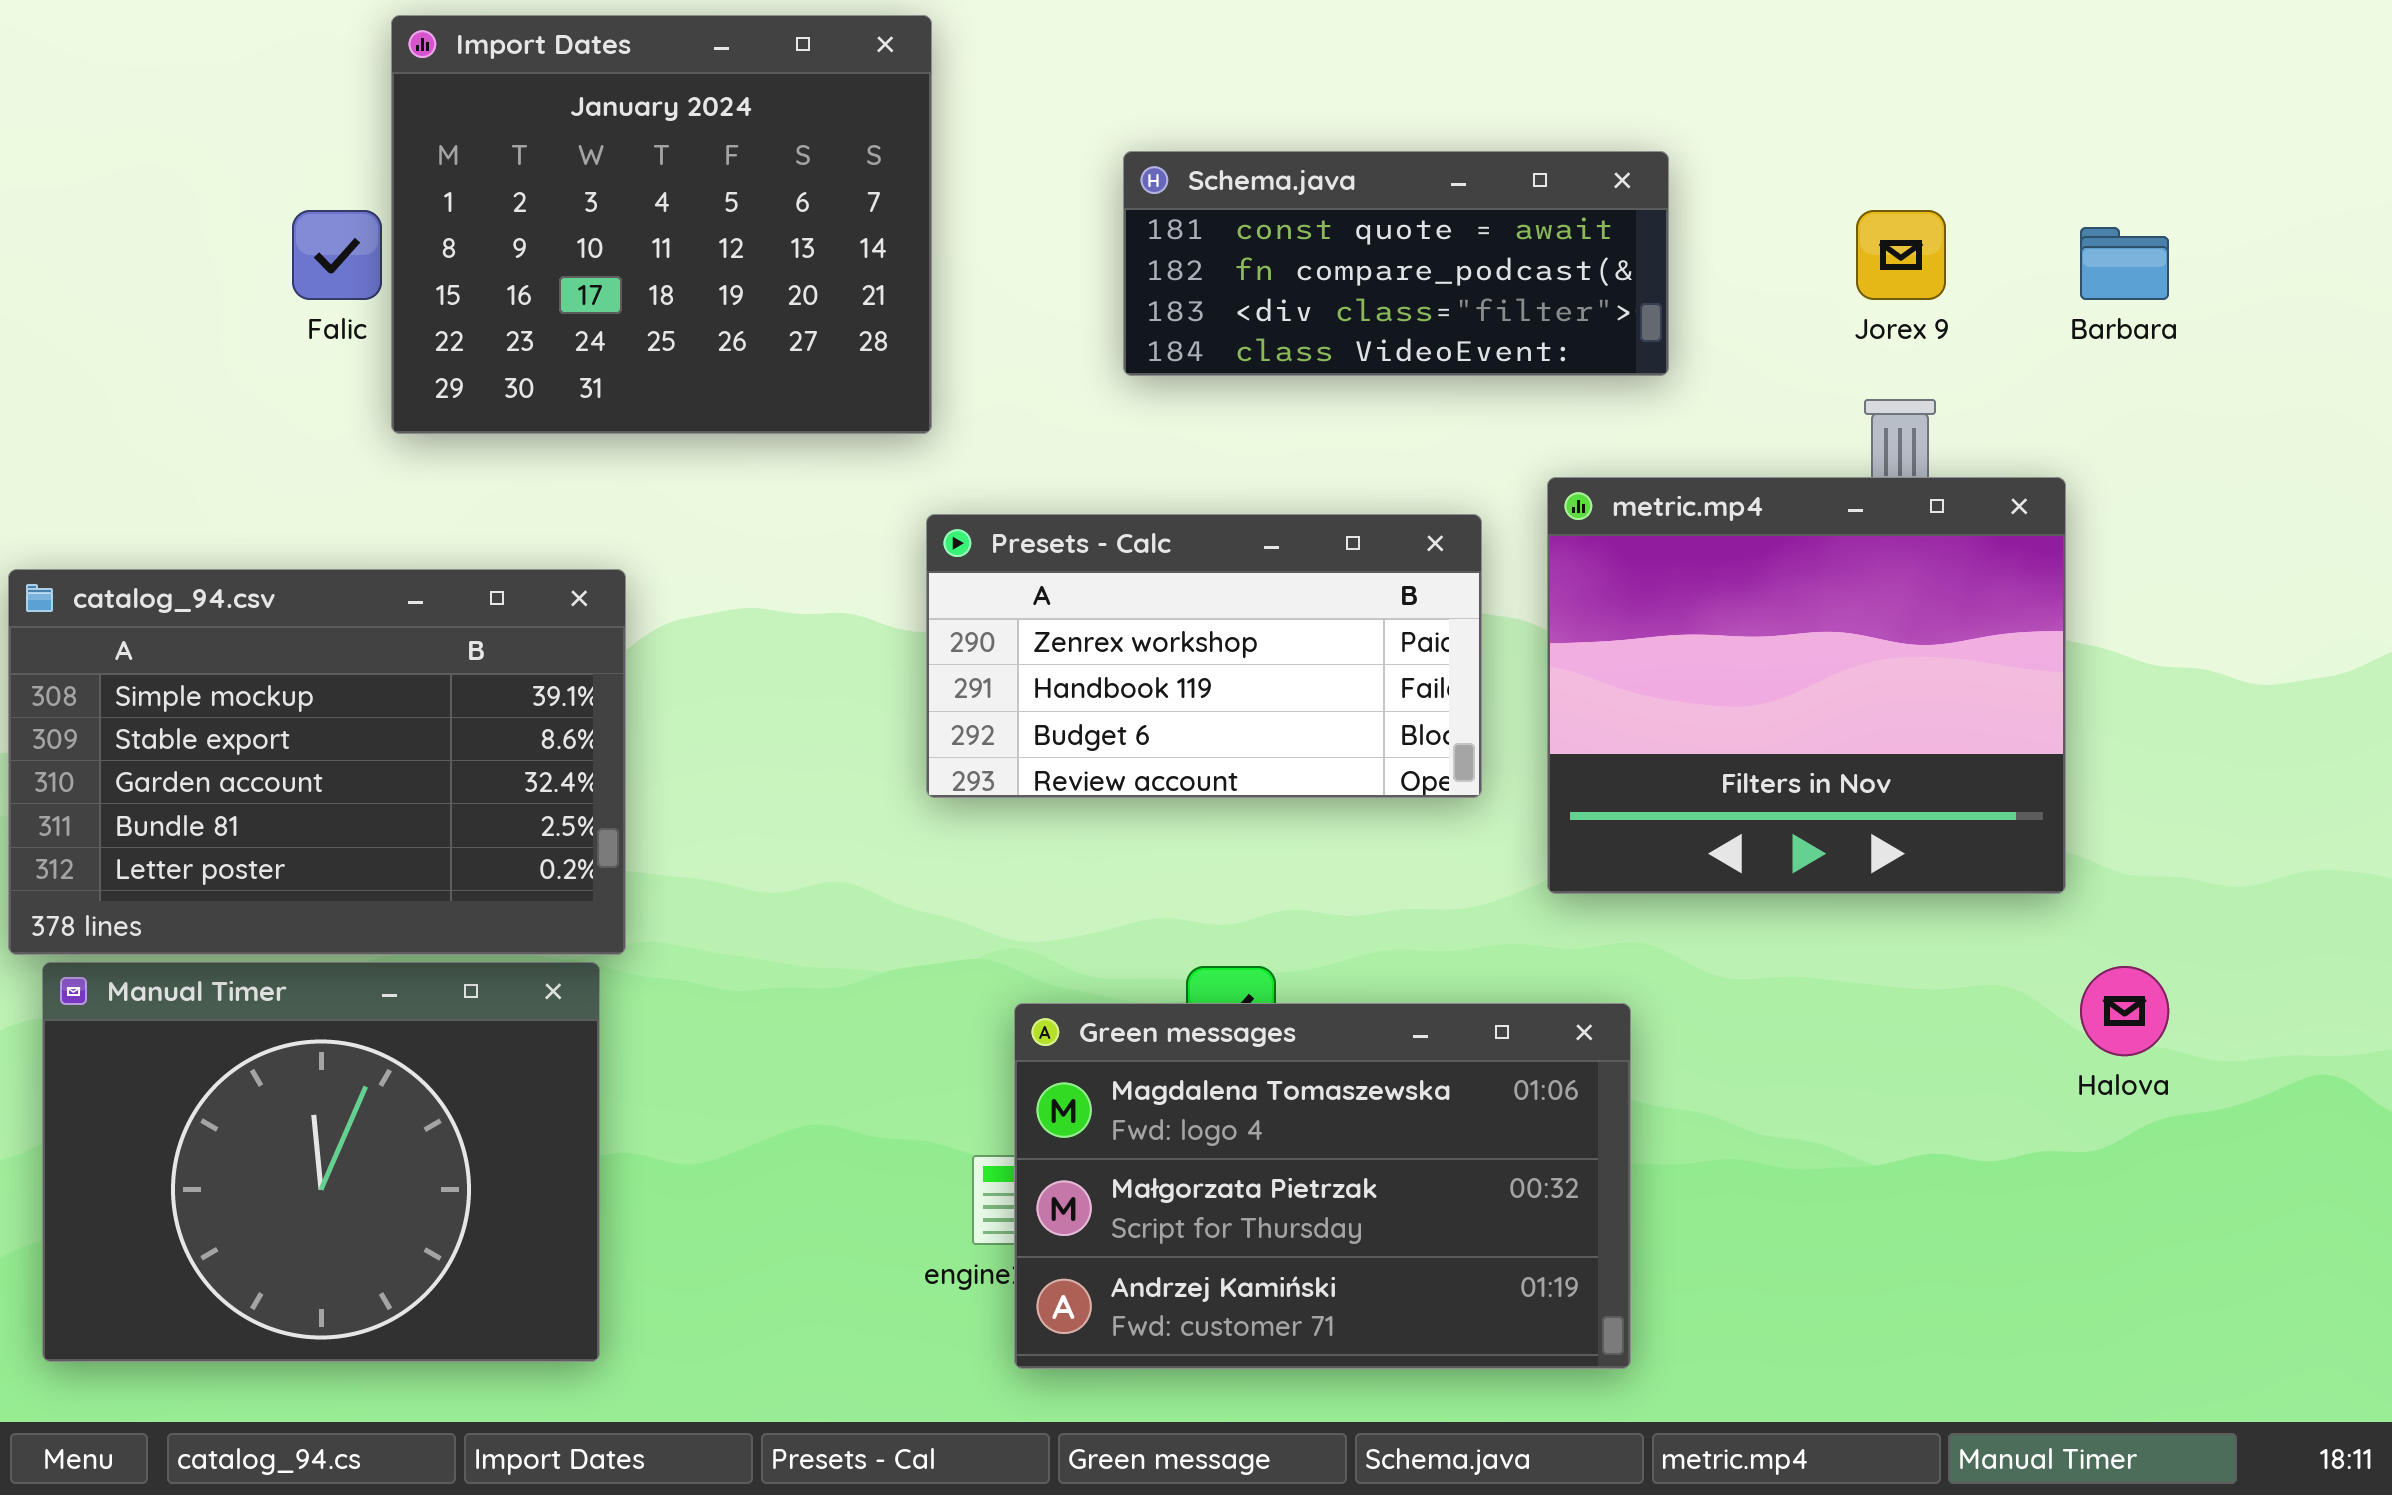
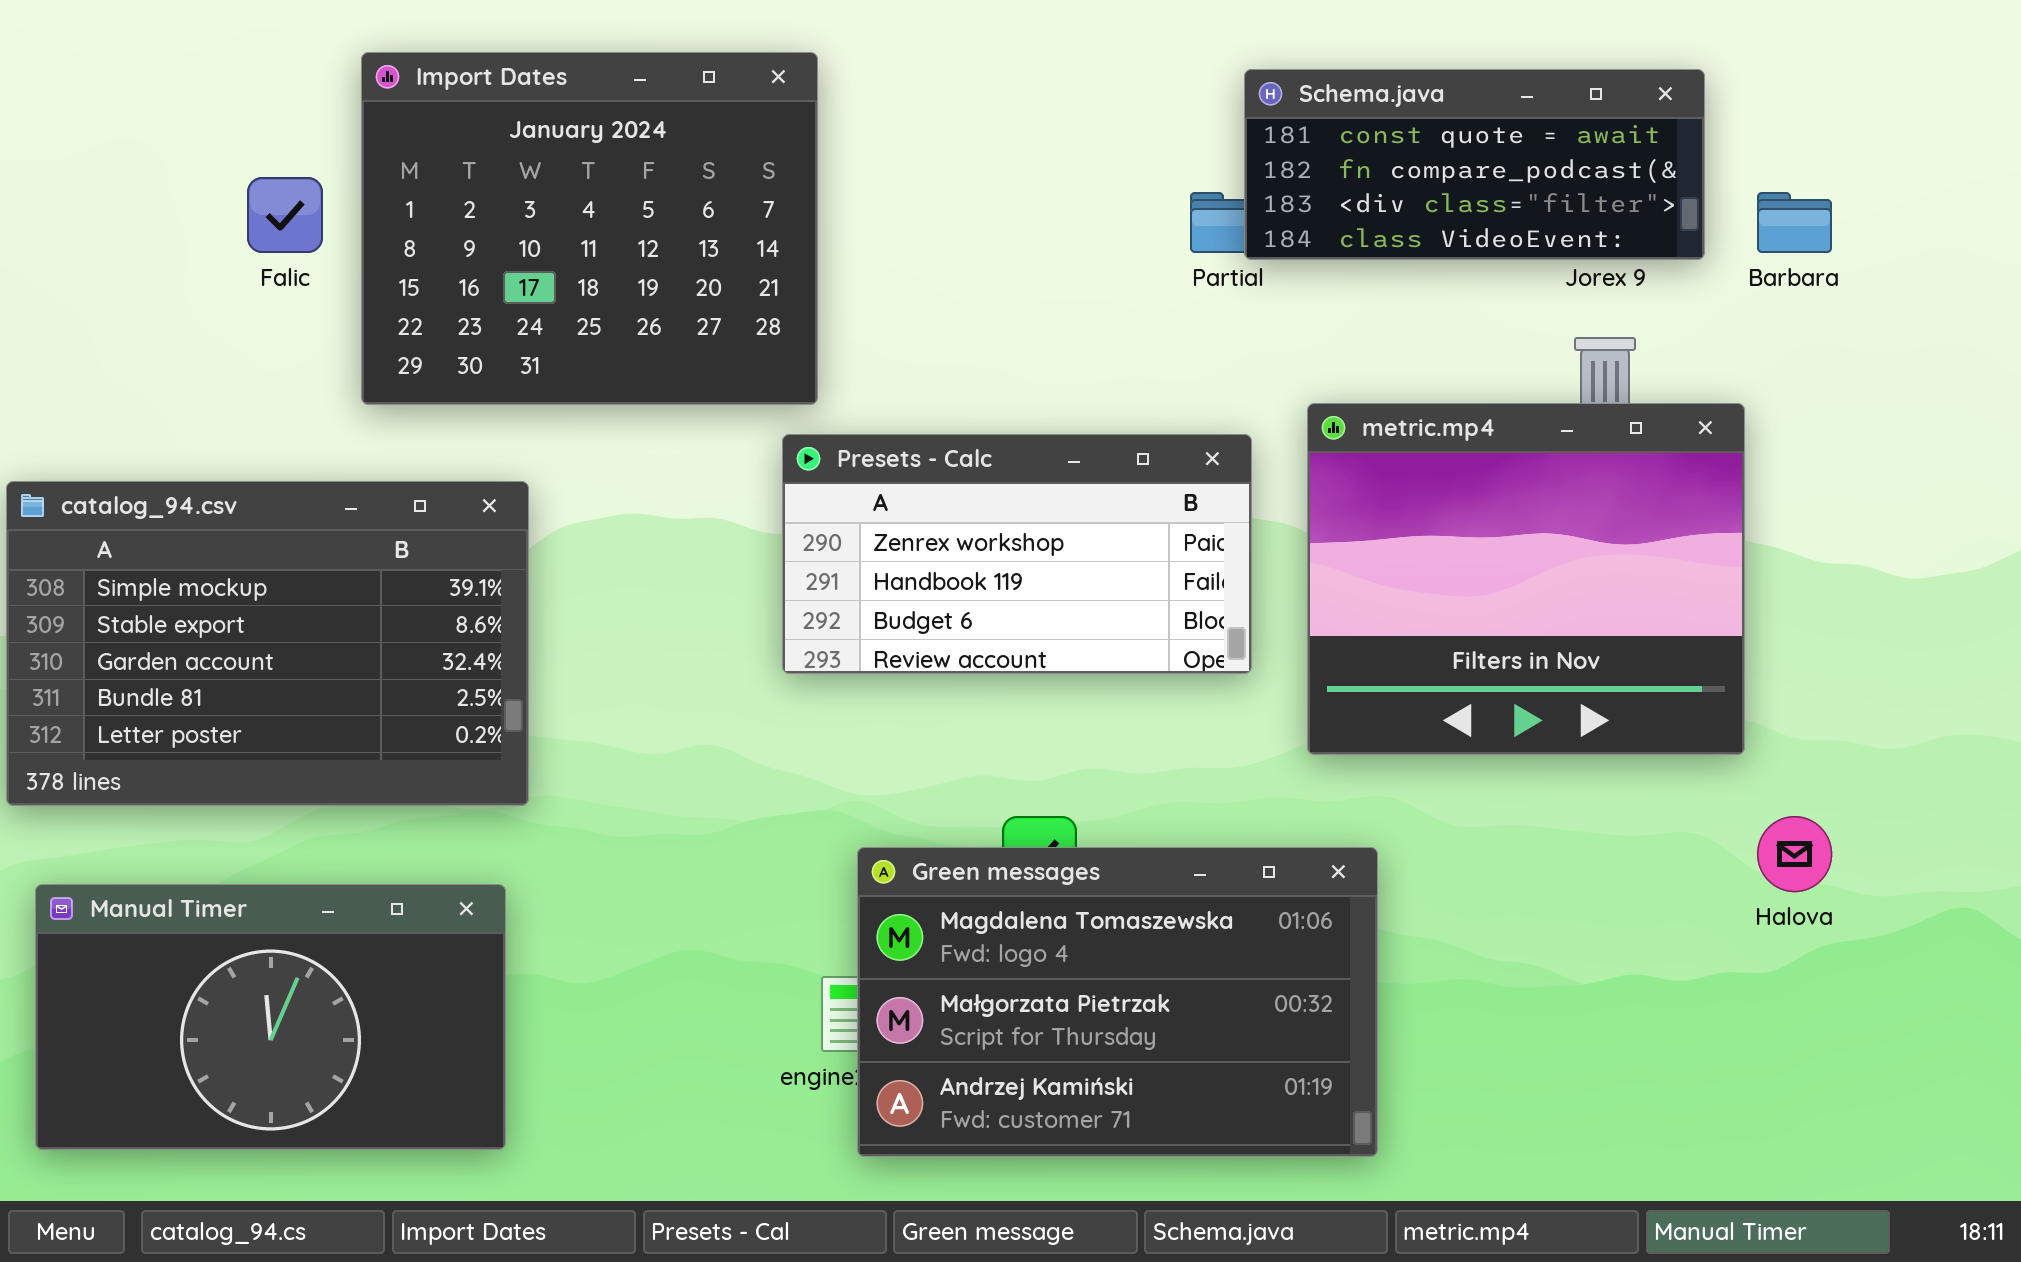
Import Dates: [391,15,932,434] -> [361,52,818,405], moved
Schema.java: [1123,151,1669,376] -> [1244,69,1705,260], moved
Manual Timer: [42,962,600,1362] -> [35,884,506,1150], resized

